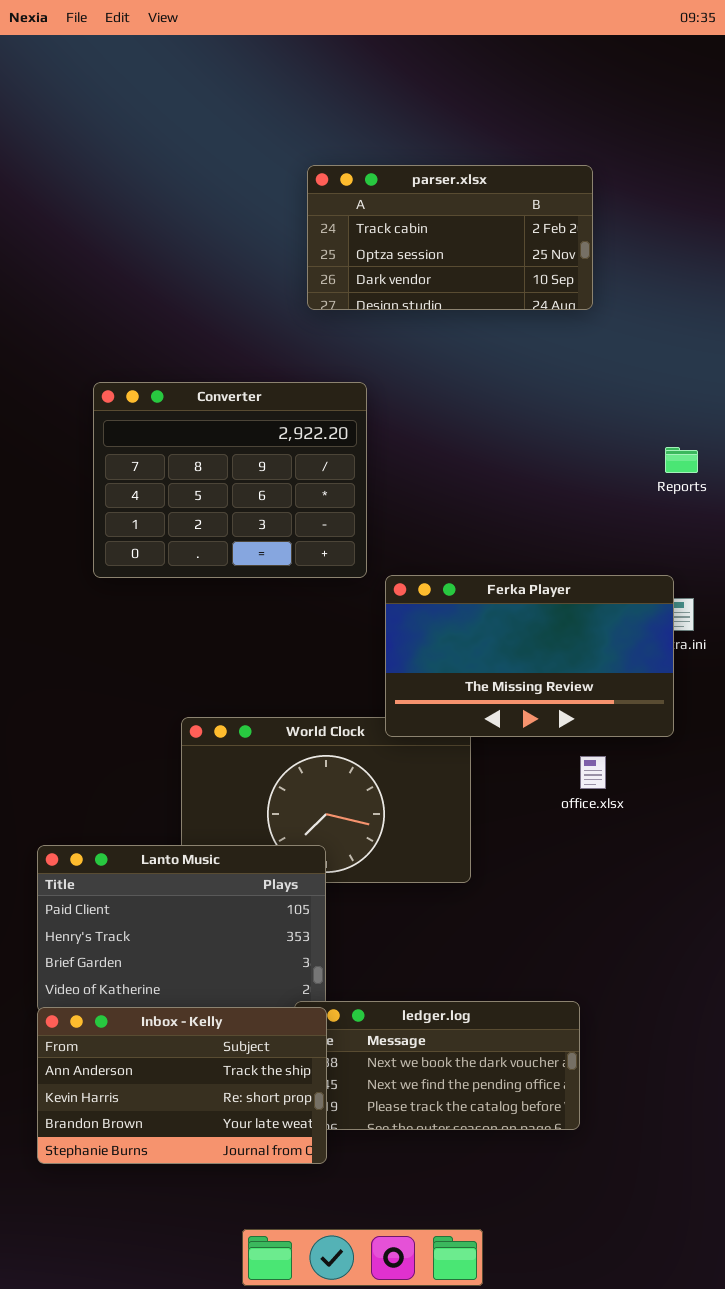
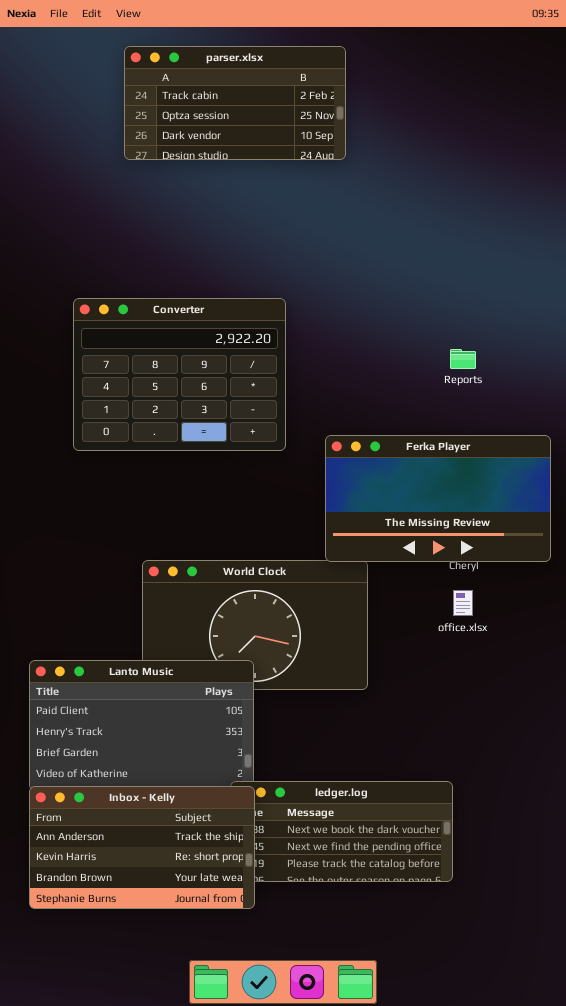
parser.xlsx: [307,165,593,310] -> [124,46,346,160], moved
Reports: [665,447,698,473] -> [450,349,476,369], moved
Ferka Player: [385,575,674,737] -> [325,435,551,562], moved

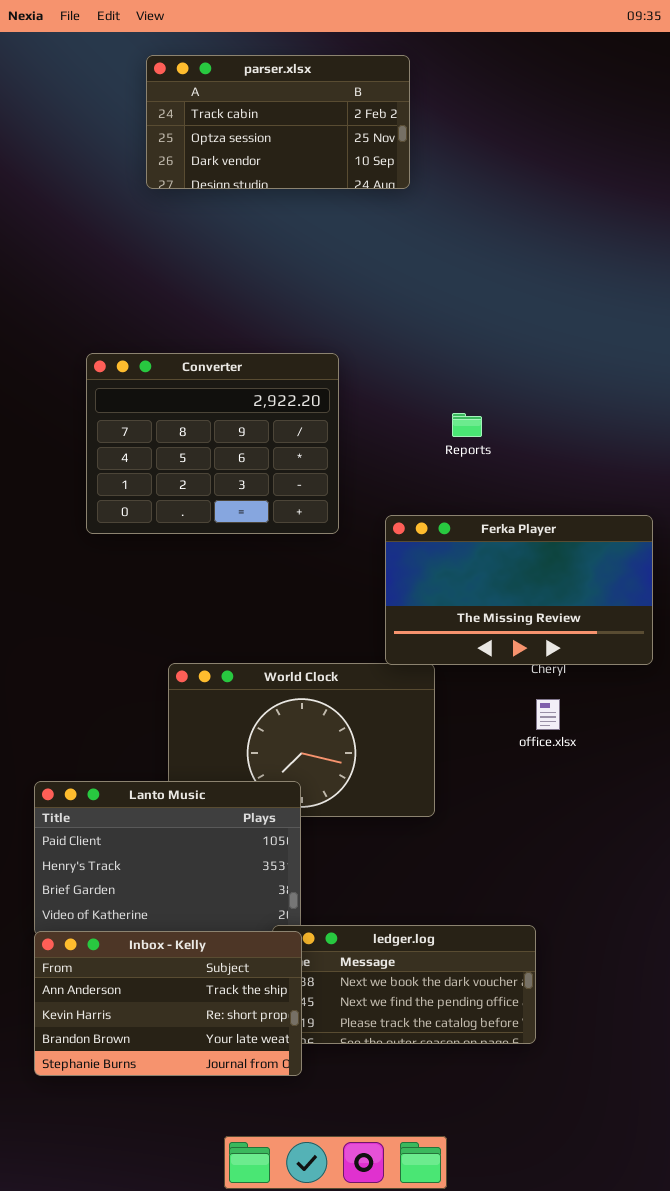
Reports: [450,349,476,369] -> [452,413,482,437], moved

